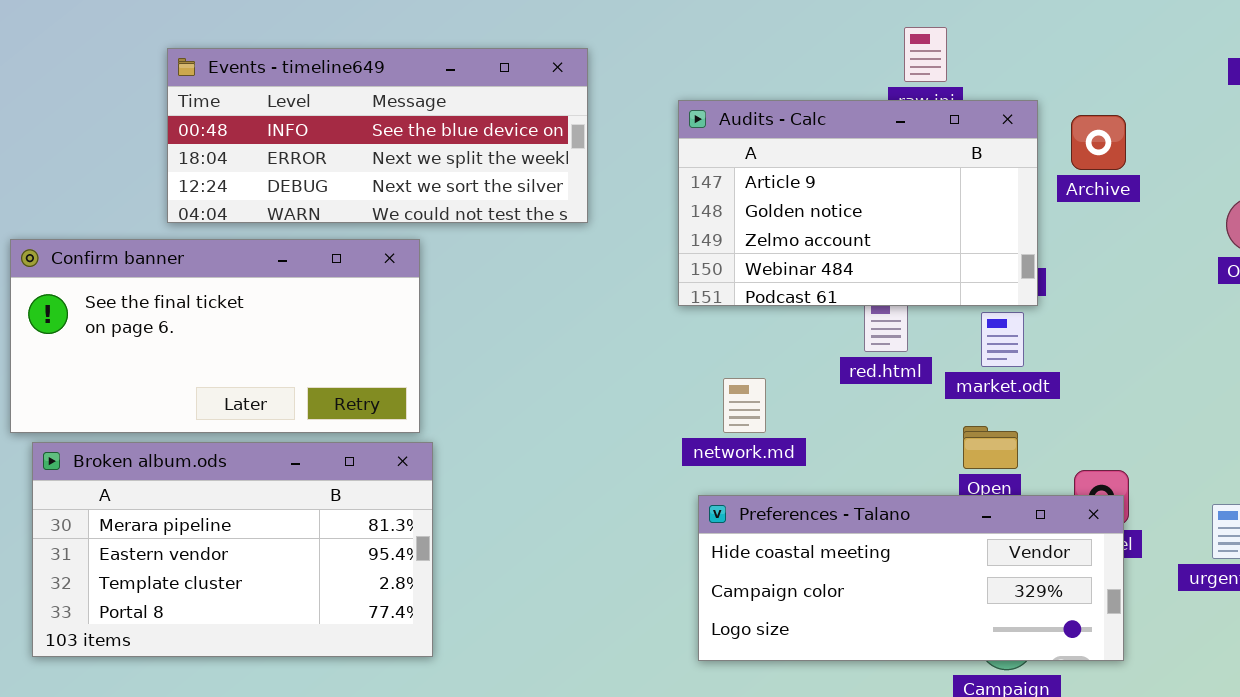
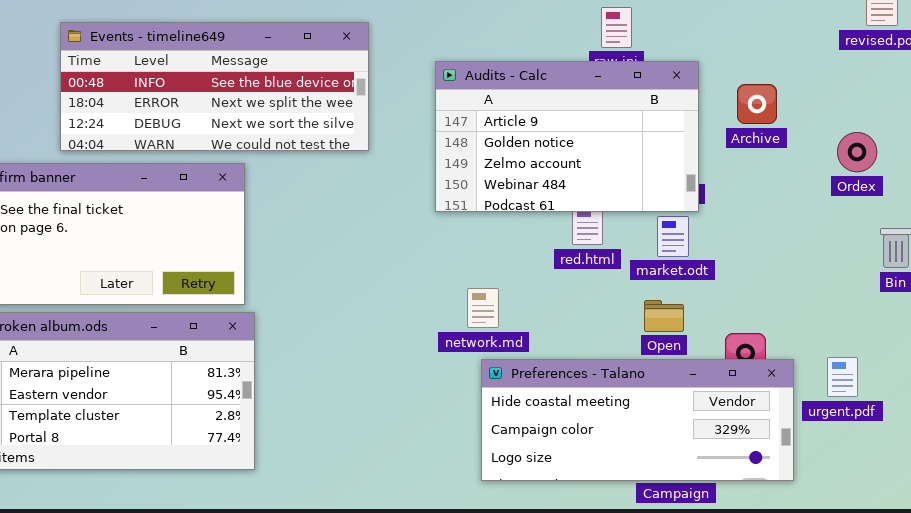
Archive: [1071,115,1126,170] -> [737,84,777,124], moved
network.md: [723,378,766,433] -> [467,288,499,328], moved
Preferences - Talano: [698,495,1124,661] -> [481,359,794,481], moved

